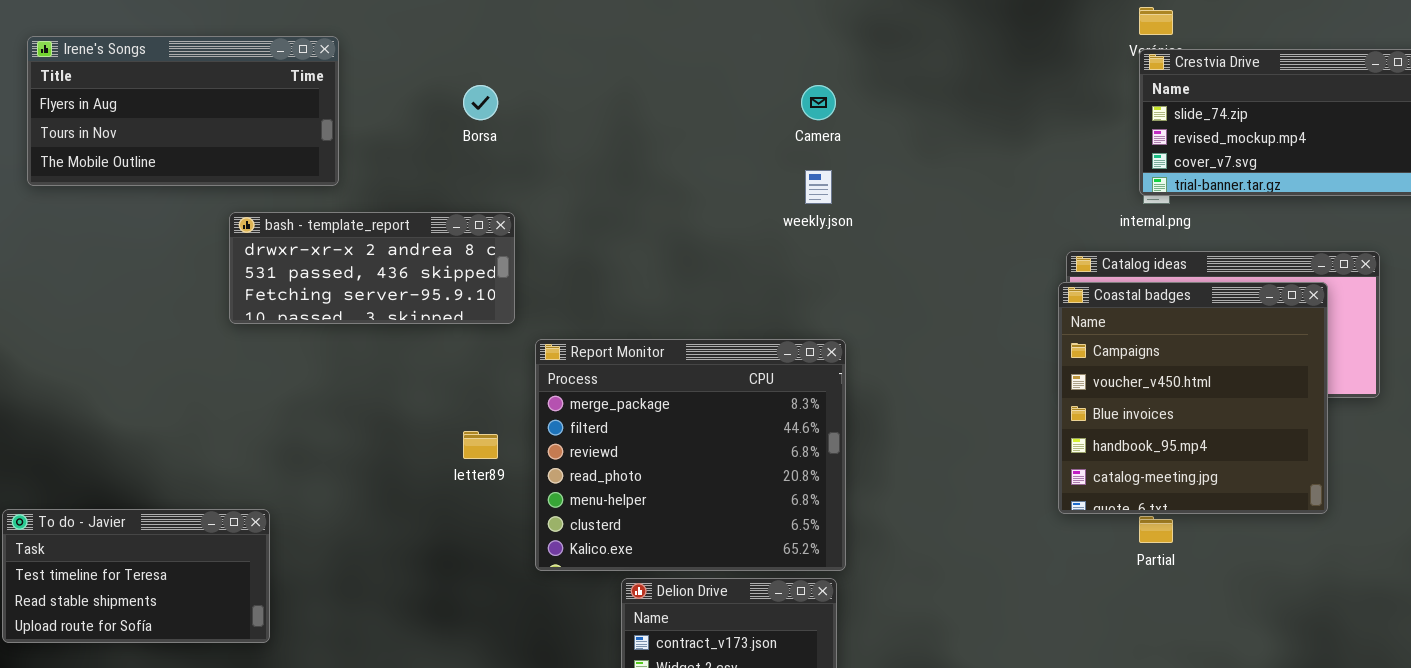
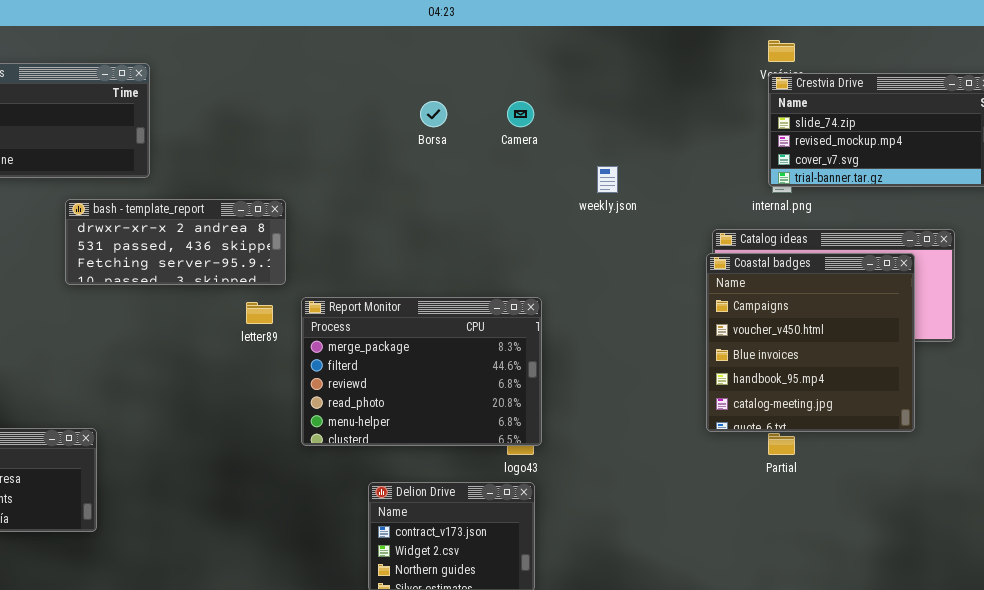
Borsa: [463,85,498,120] -> [420,101,447,127], moved
weekly.json: [805,170,832,204] -> [597,166,618,193], moved
Report Monitor: [535,339,846,571] -> [301,297,542,446], resized
letter89: [463,431,498,459] -> [246,302,273,324], moved

